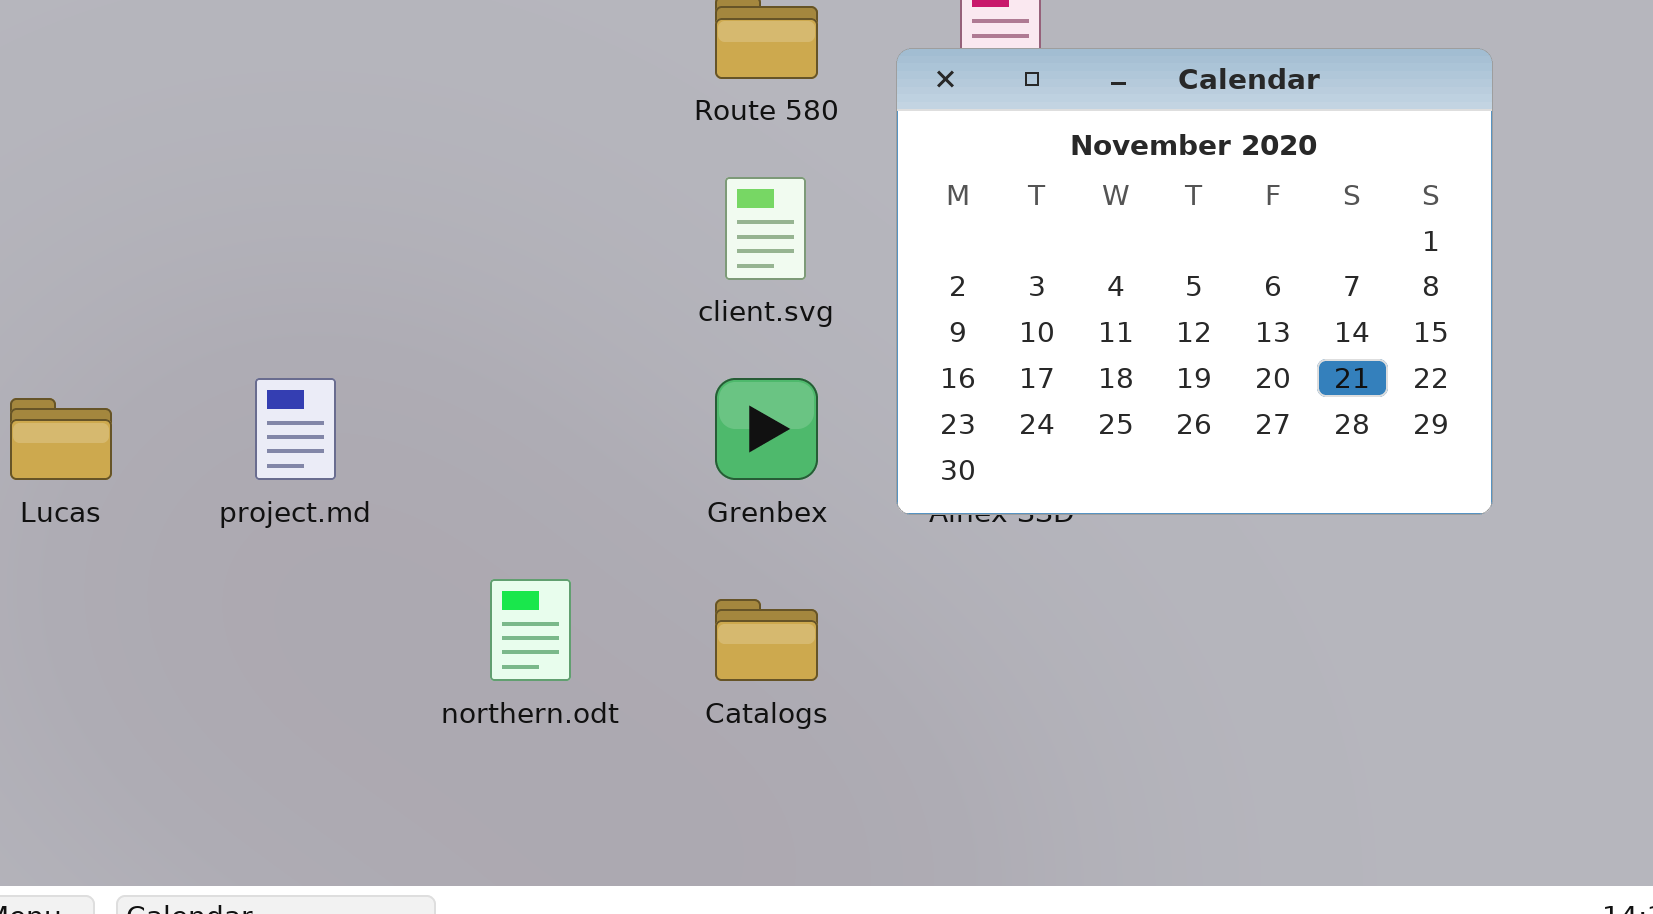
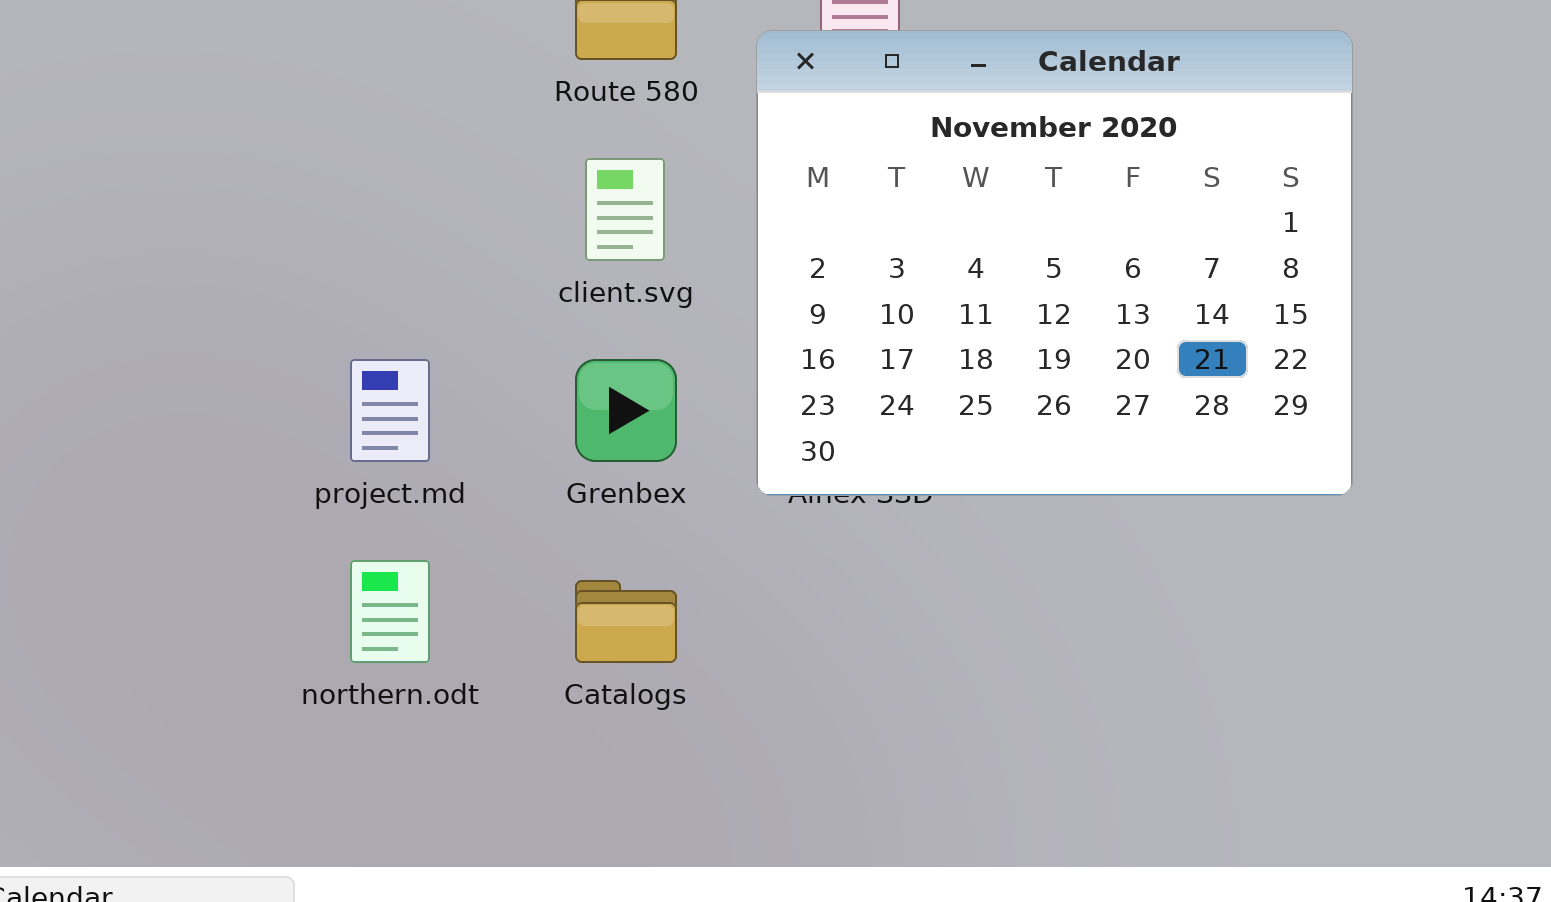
project.md: [255,378,336,480] -> [350,359,430,462], moved

